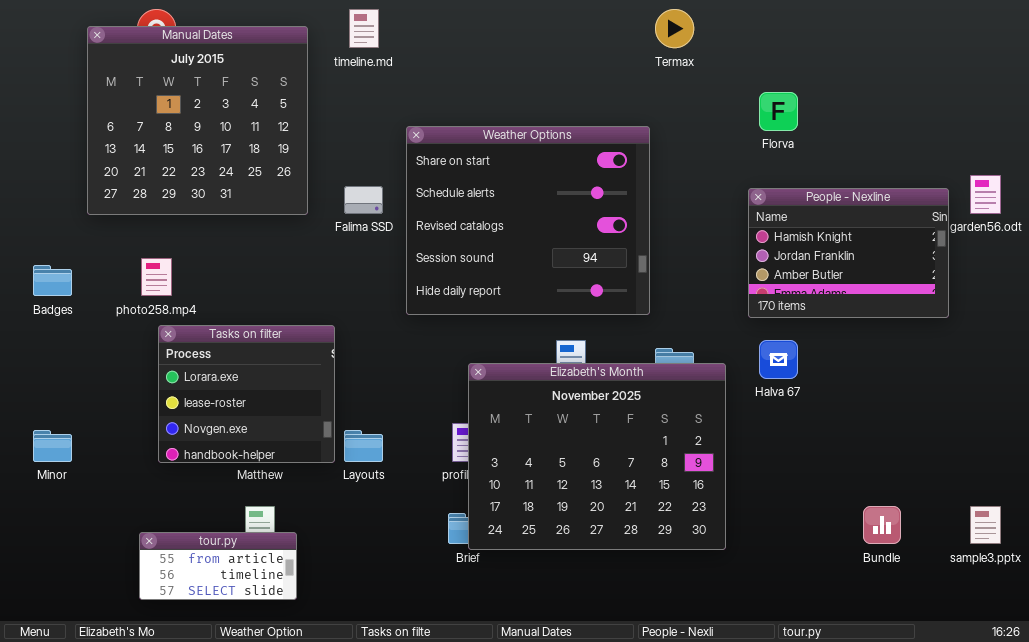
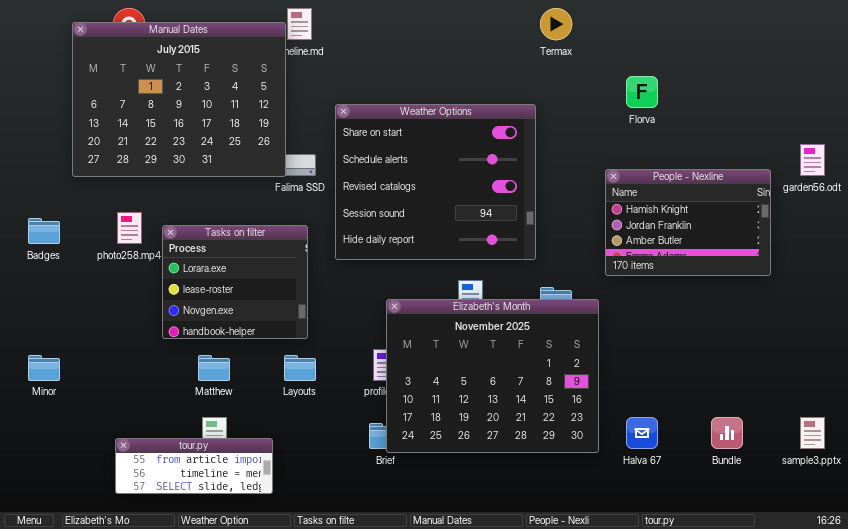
Manual Dates: [87,26,308,215] -> [72,22,286,177], resized
People - Nexline: [748,188,949,318] -> [605,169,771,276], moved
Tasks on filter: [158,325,335,463] -> [162,225,308,339], moved
Halva 67: [759,340,798,379] -> [626,417,658,449], moved
tour.py: [139,532,297,600] -> [115,438,273,494], resized

